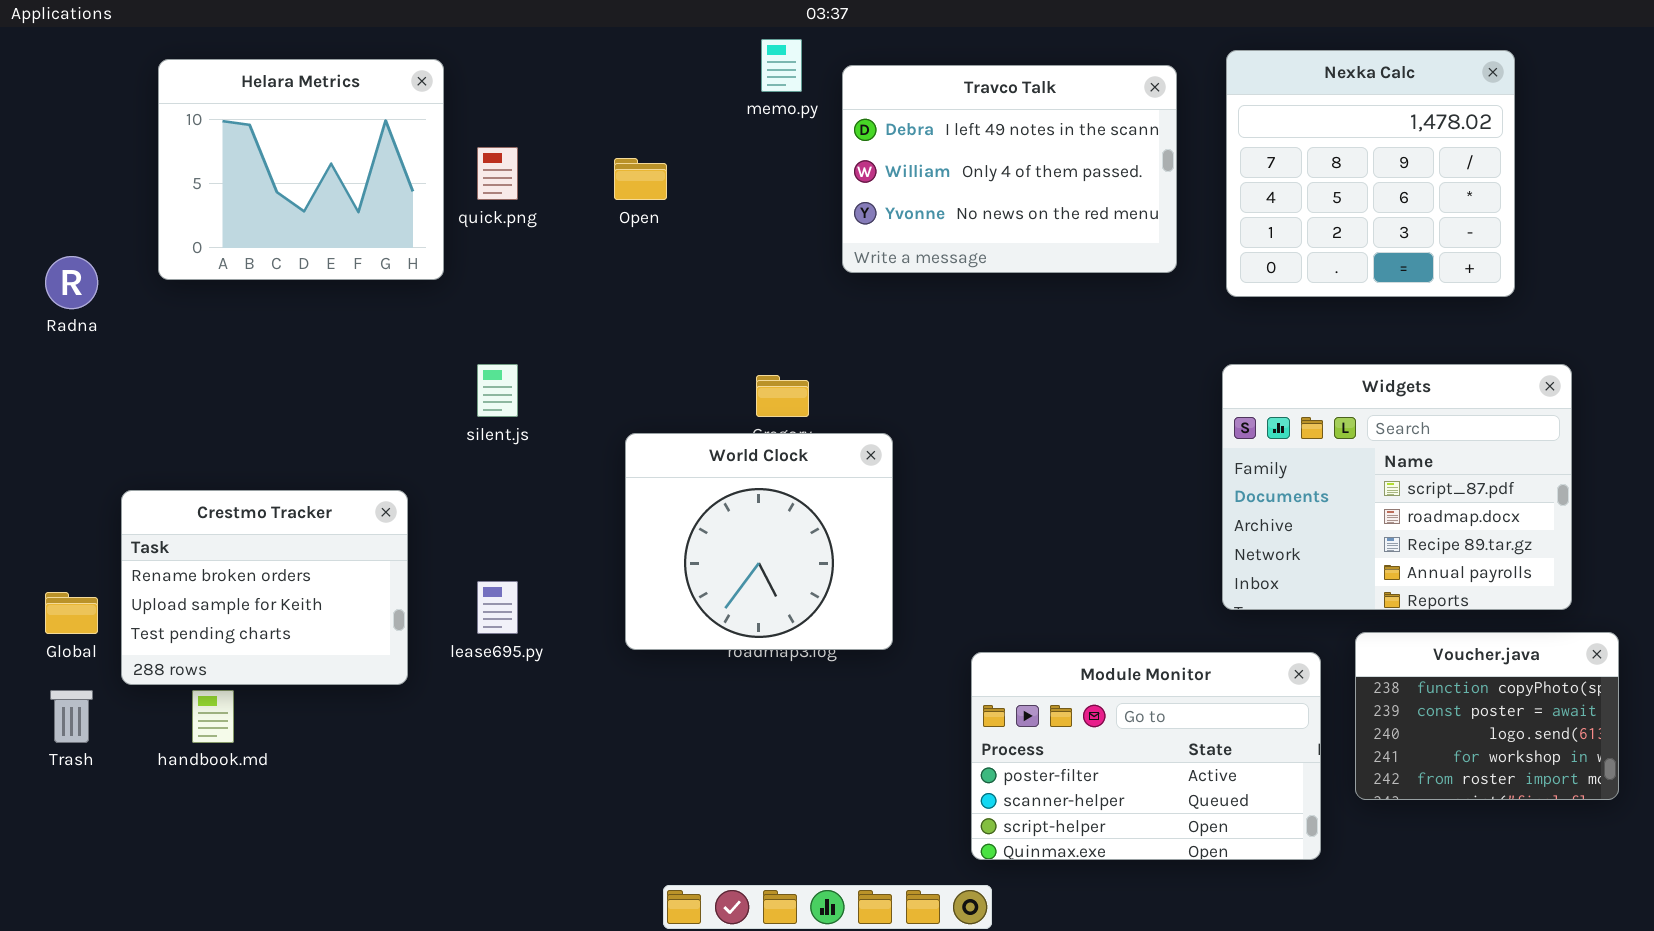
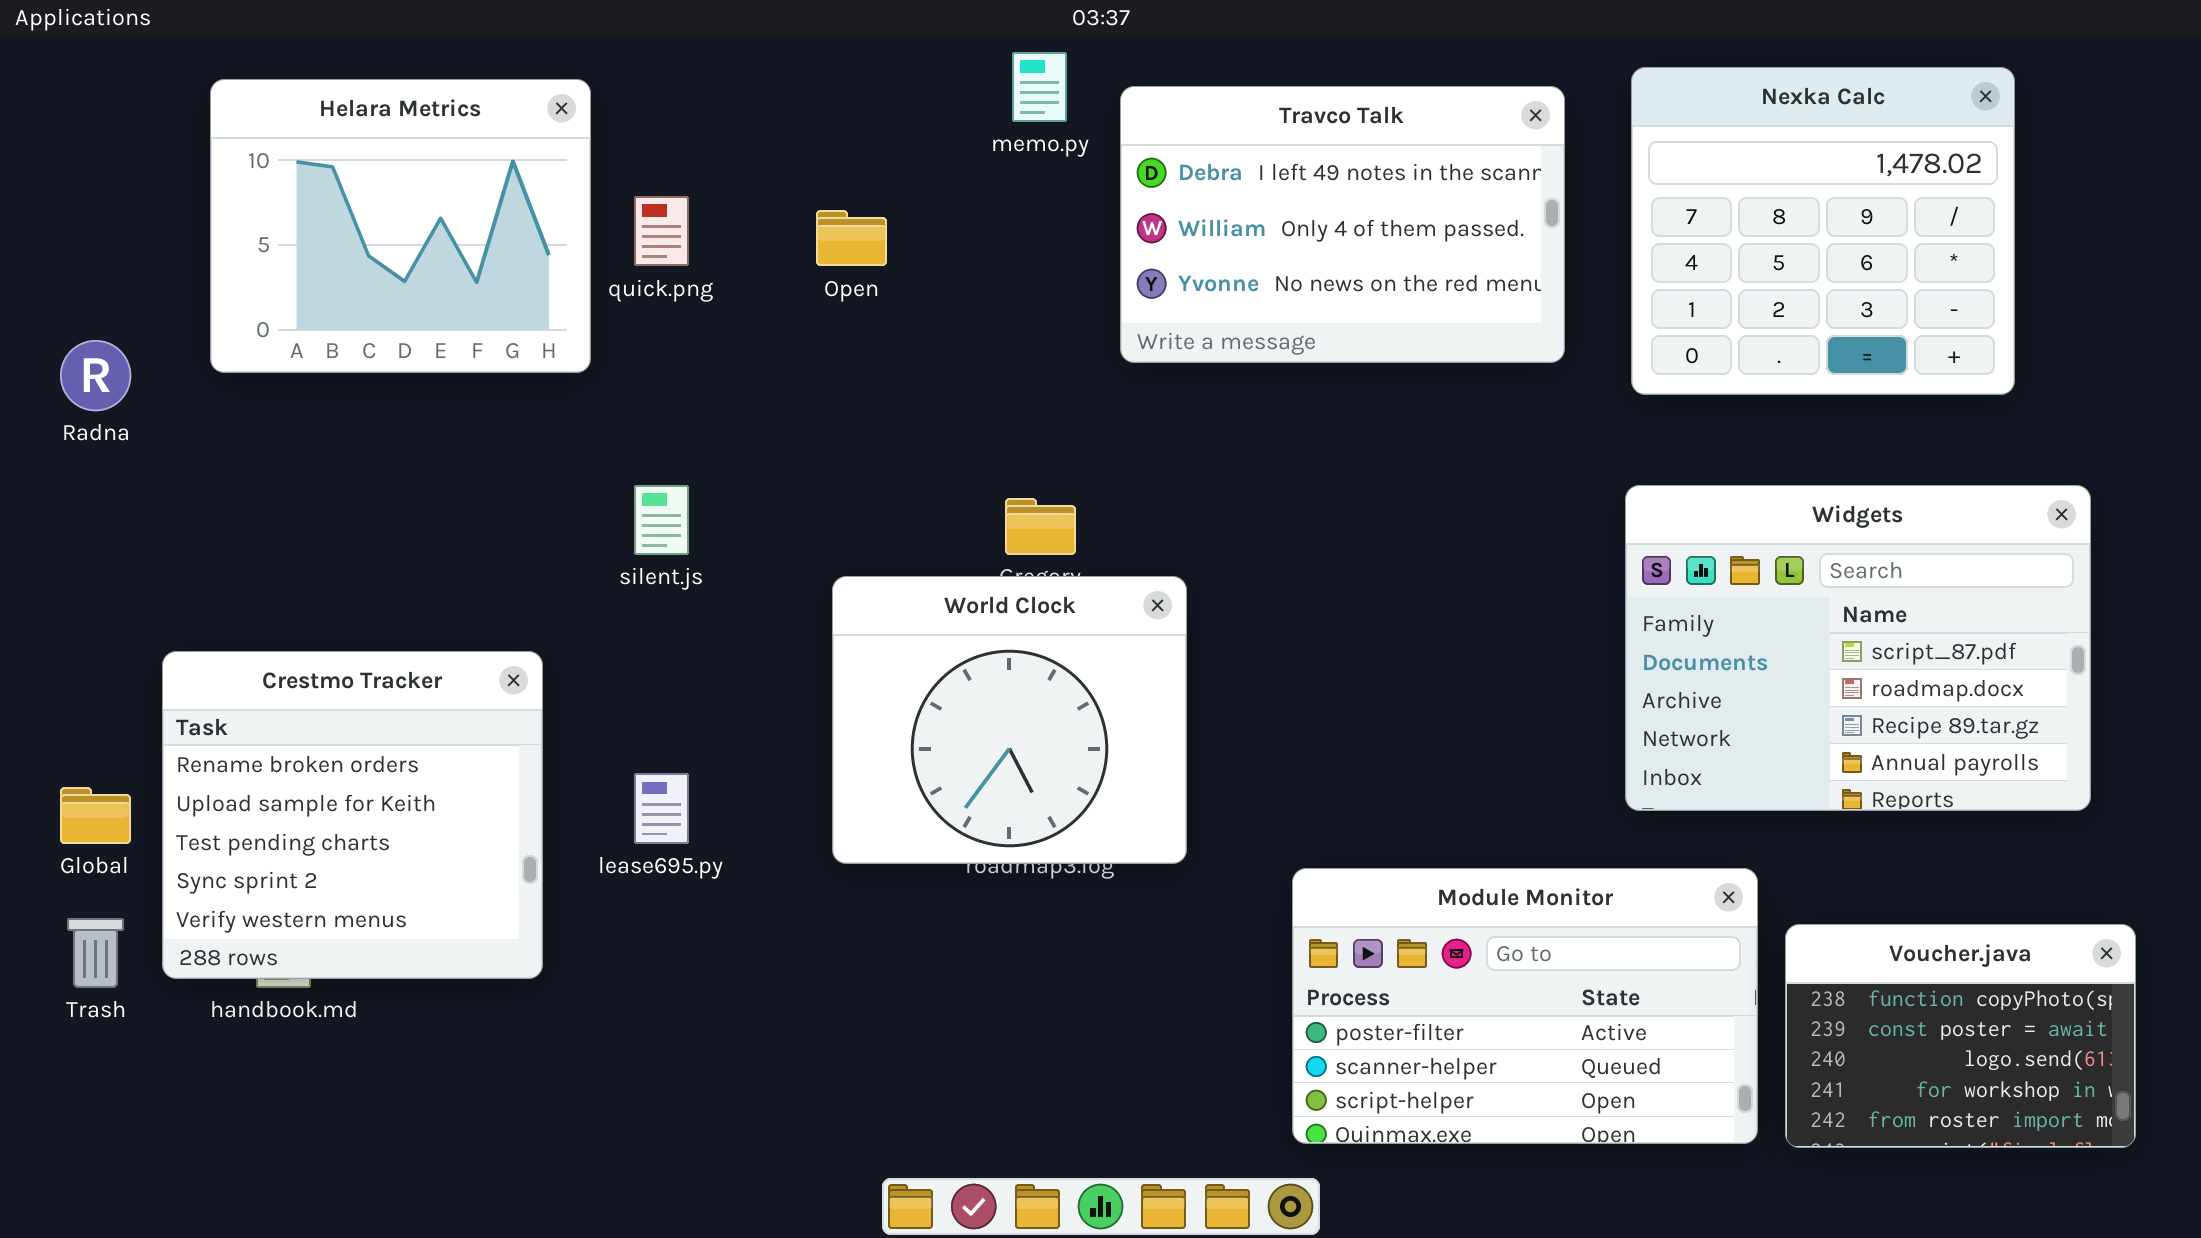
Crestmo Tracker: [121,490,408,685] -> [162,651,543,979], resized
Voucher.java: [1355,632,1619,800] -> [1785,924,2136,1148], moved

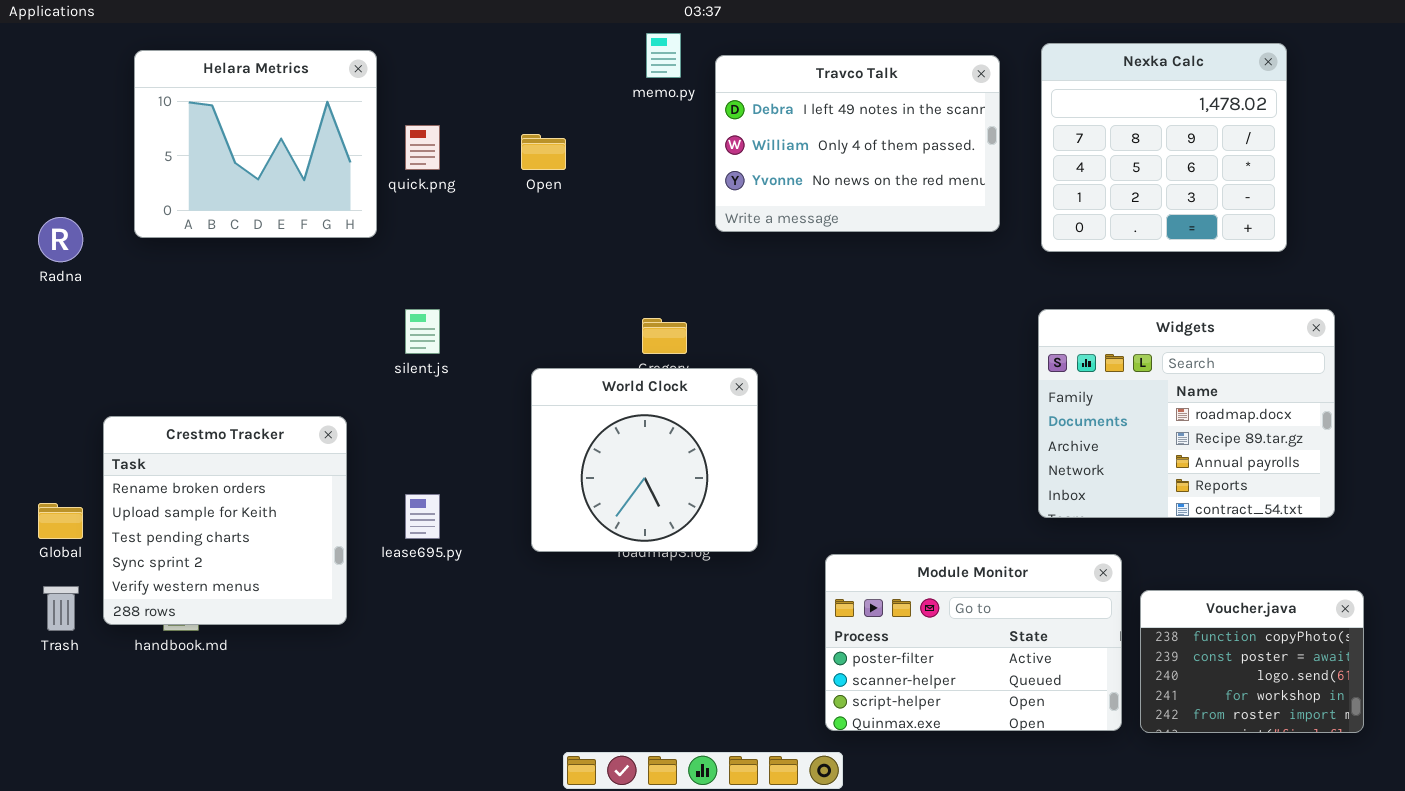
Widgets: [1625,485,2091,811] -> [1038,309,1335,518], scrolled down 1 row

